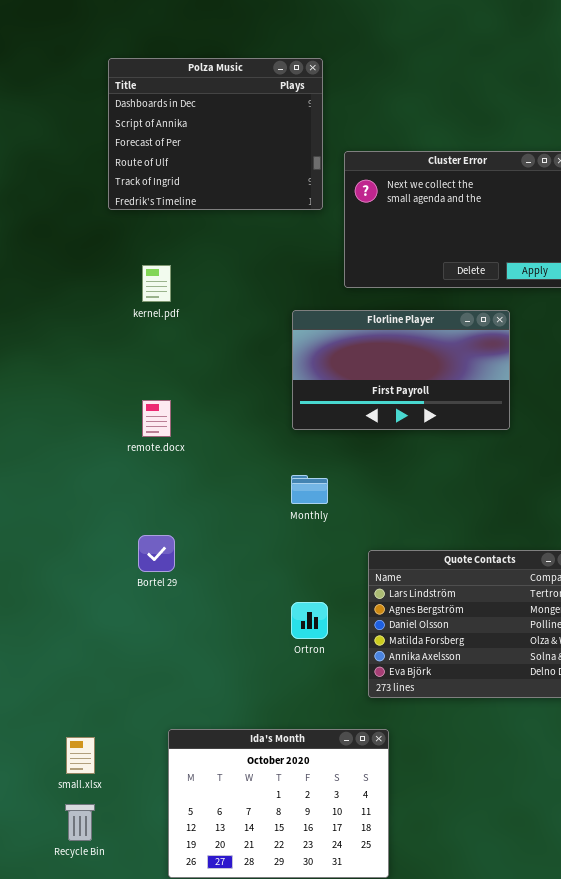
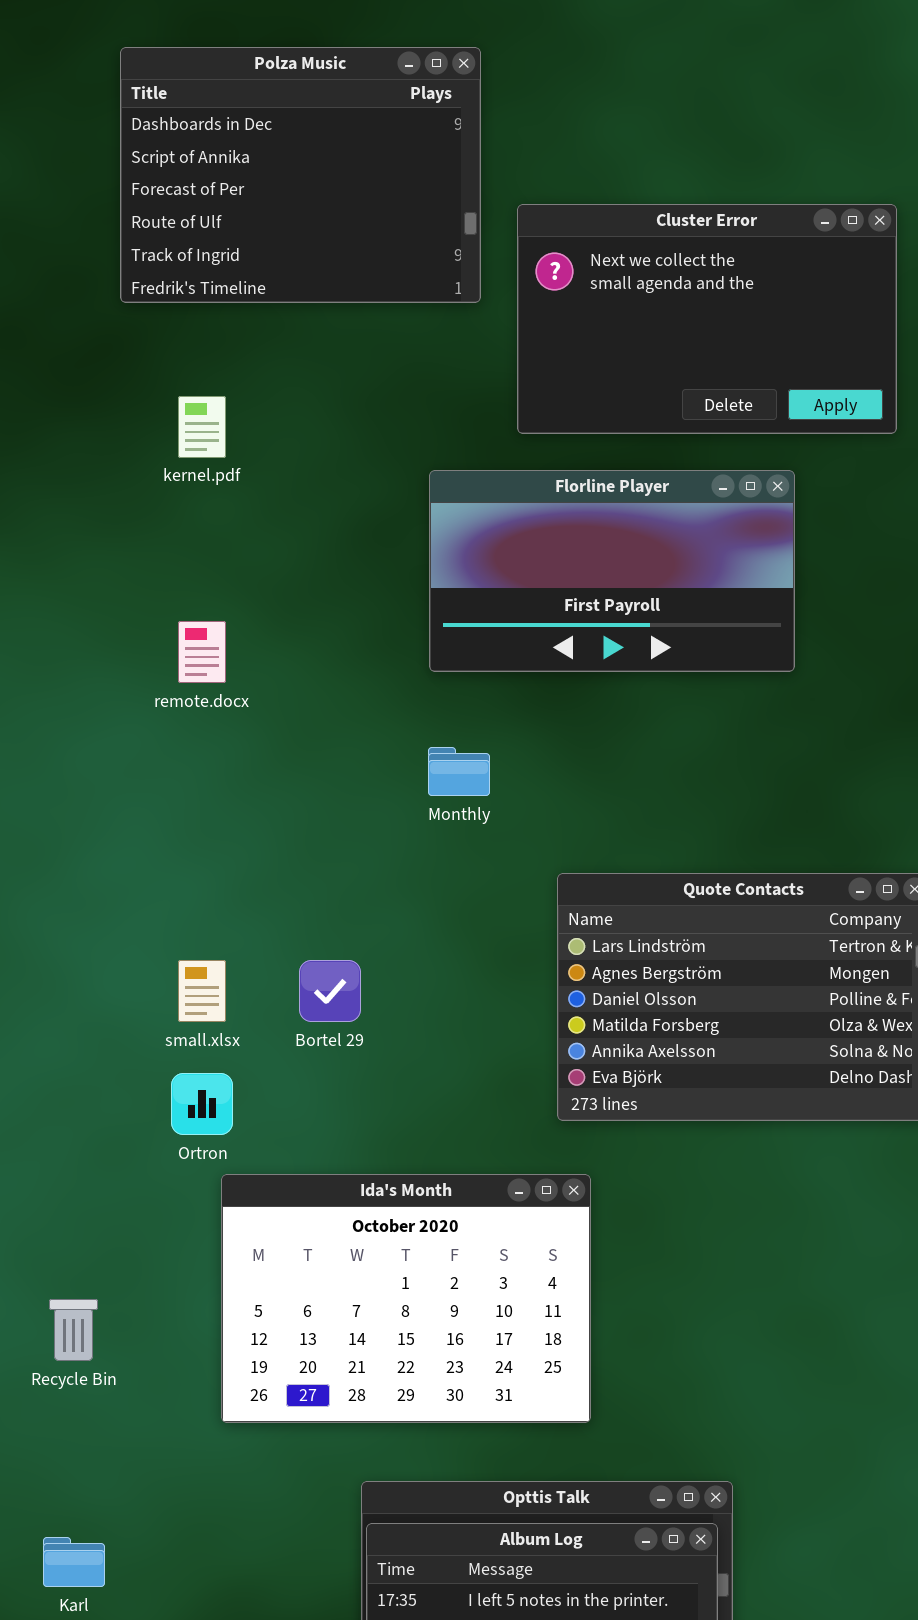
Bortel 29: [138,535,175,572] -> [299,960,361,1022], moved
Ortron: [291,602,328,639] -> [171,1073,233,1135], moved
small.xlsx: [66,737,95,774] -> [178,960,226,1022], moved

